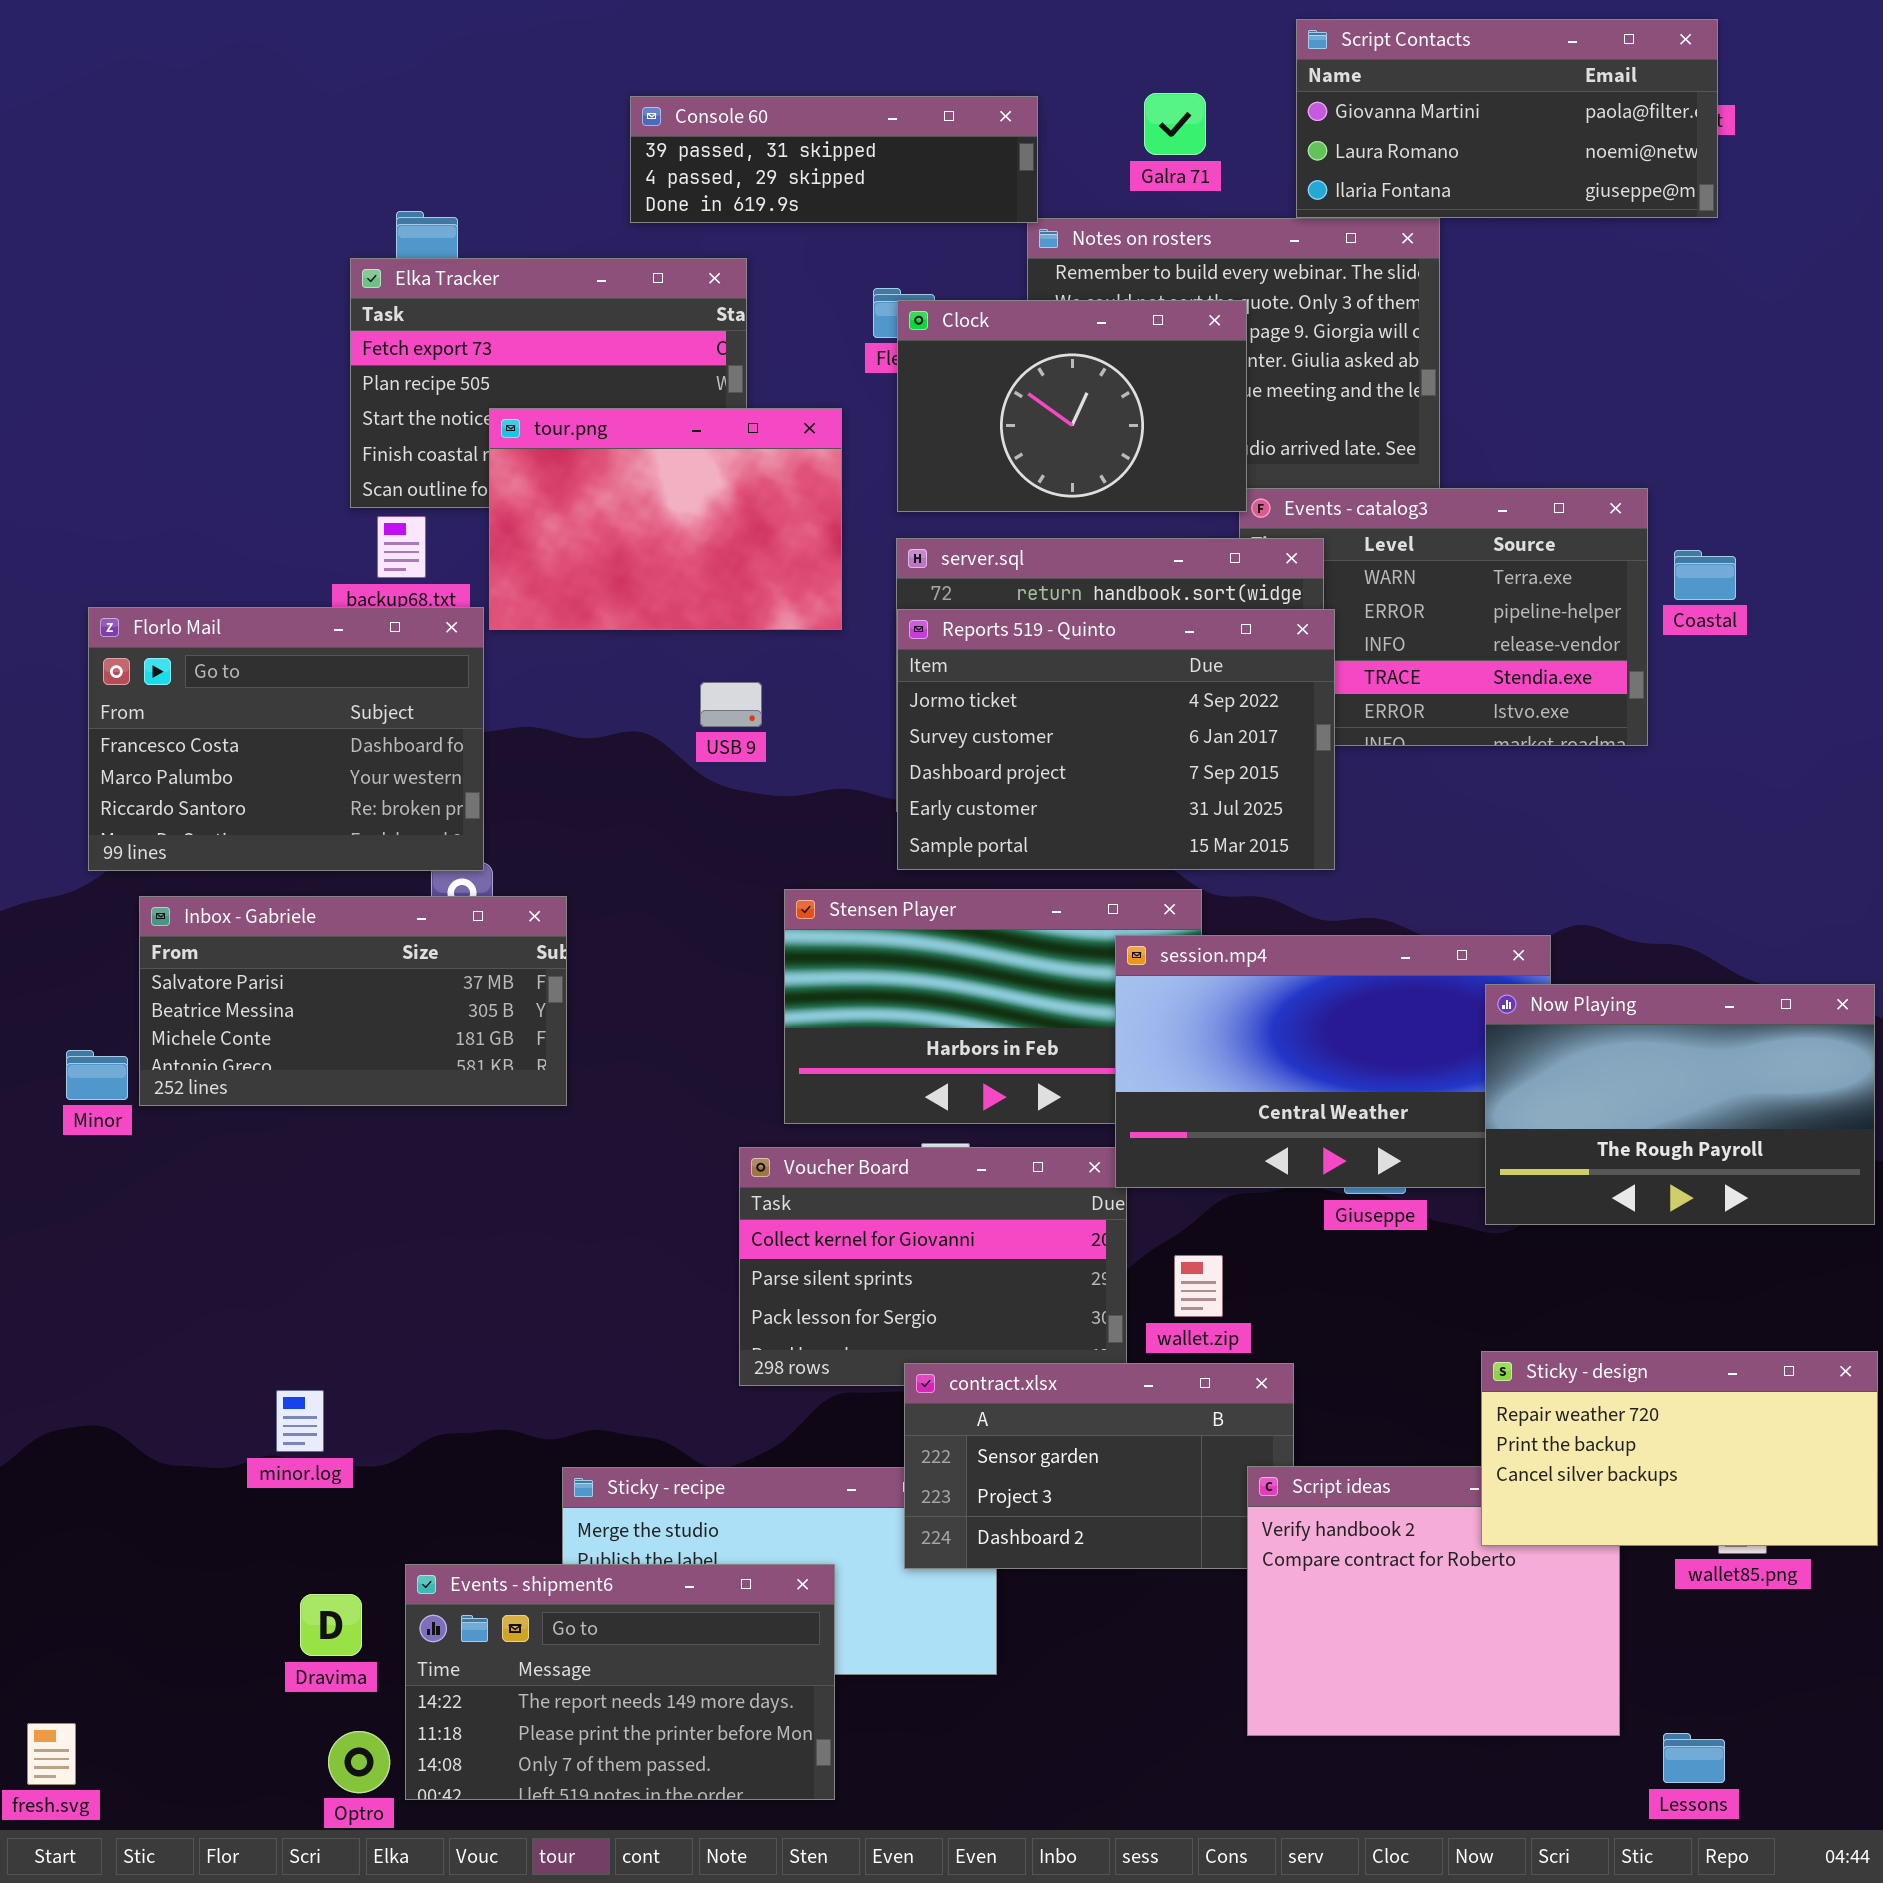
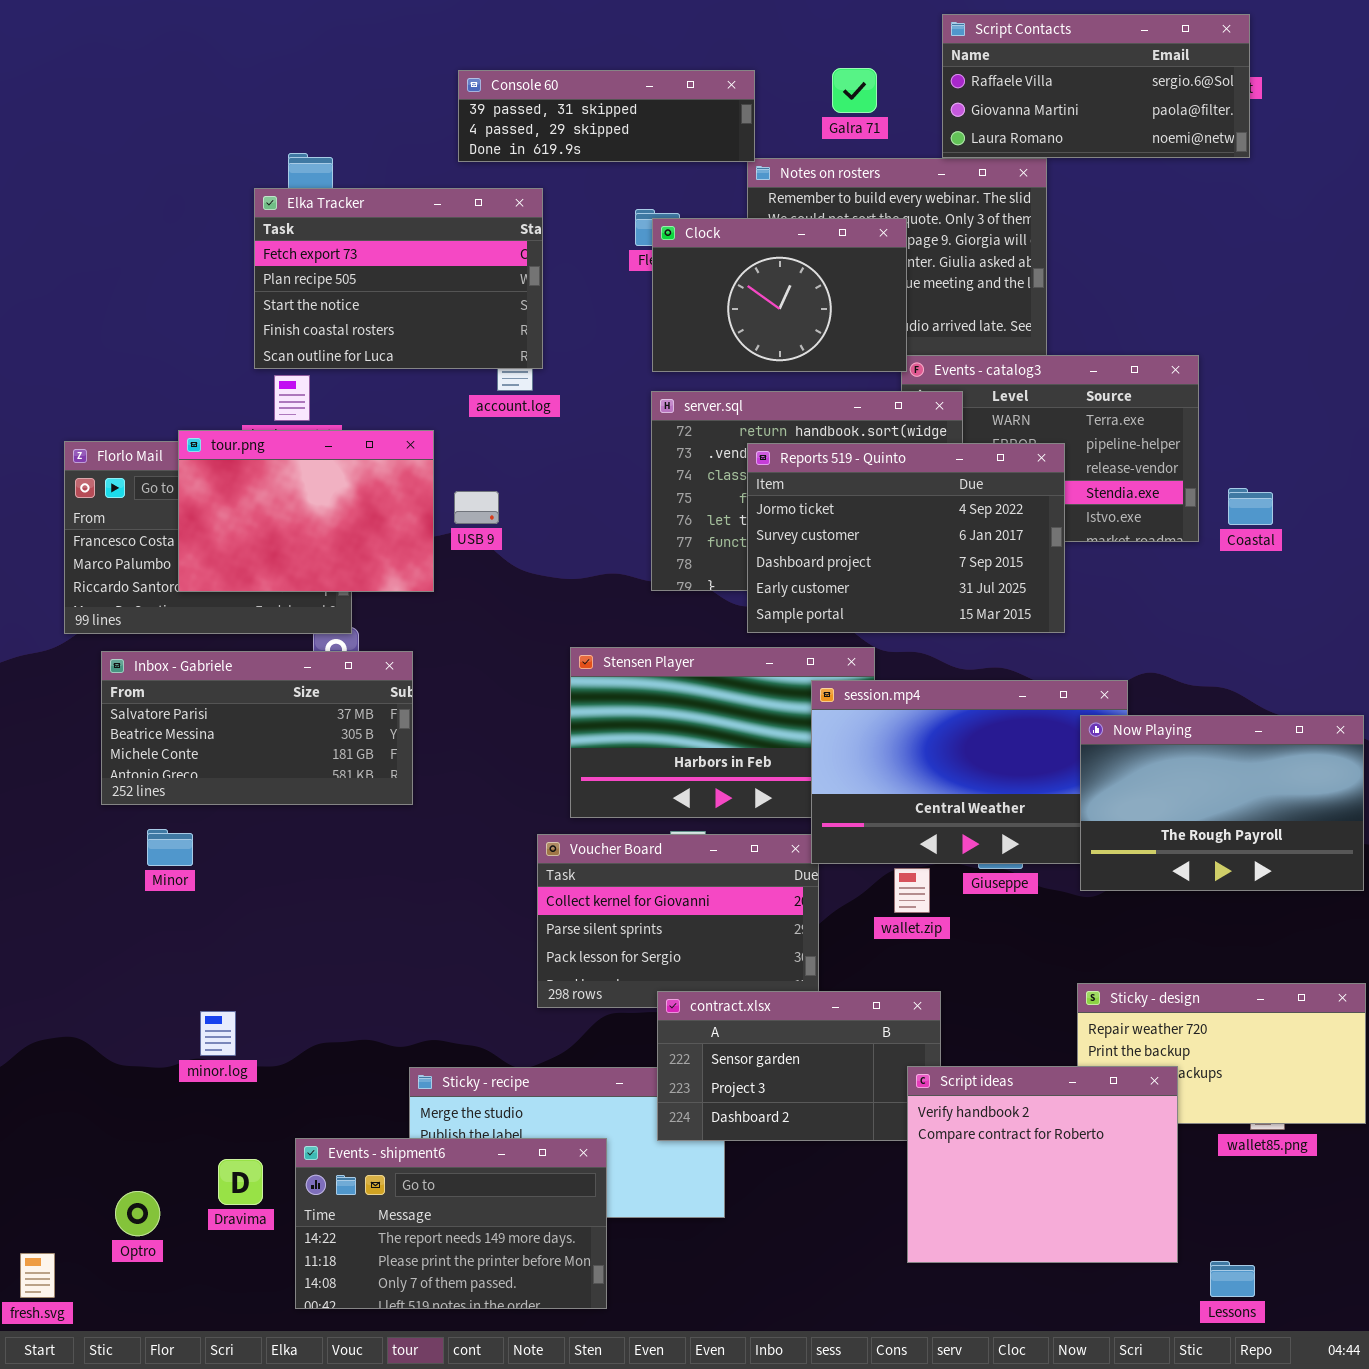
Script Contacts: [1296,19,1718,218] -> [942,14,1250,158], scrolled up 1 row
tour.png: [489,408,842,630] -> [178,430,434,592], moved
Coastal: [1674,550,1736,600] -> [1228,488,1273,525], moved
Reports 519 - Quinto: [897,609,1335,870] -> [747,443,1065,633], moved
USB 9: [700,682,762,727] -> [454,491,499,524], moved
Minor: [66,1050,128,1100] -> [147,829,193,866], moved
wallet.zip: [1174,1255,1223,1317] -> [894,868,930,913], moved
Script ideas: [1247,1466,1620,1736] -> [907,1066,1178,1263], raised
Optro: [328,1731,390,1793] -> [115,1191,160,1236], moved

